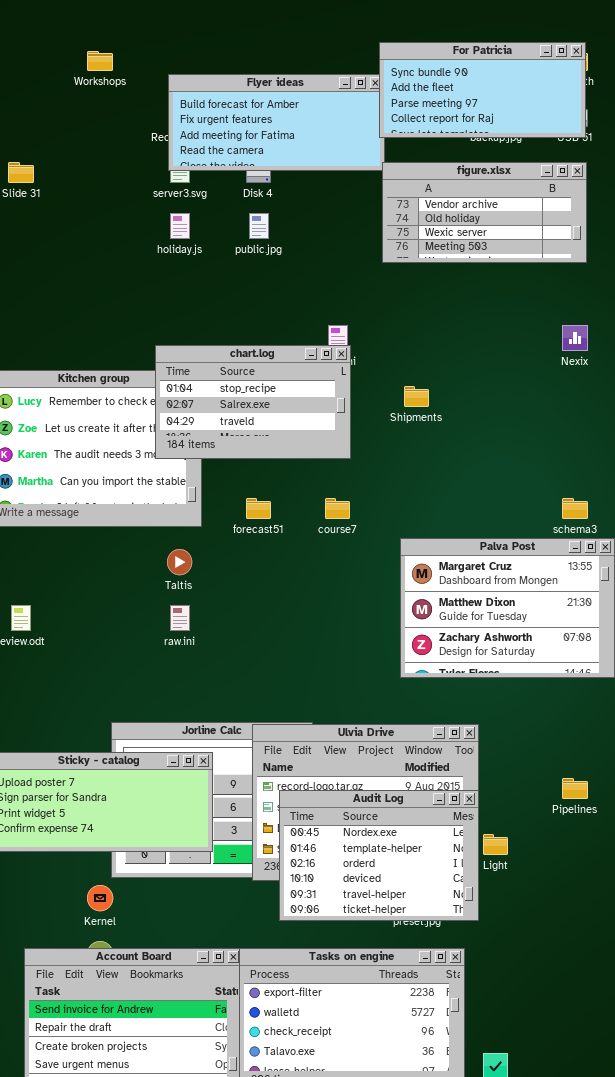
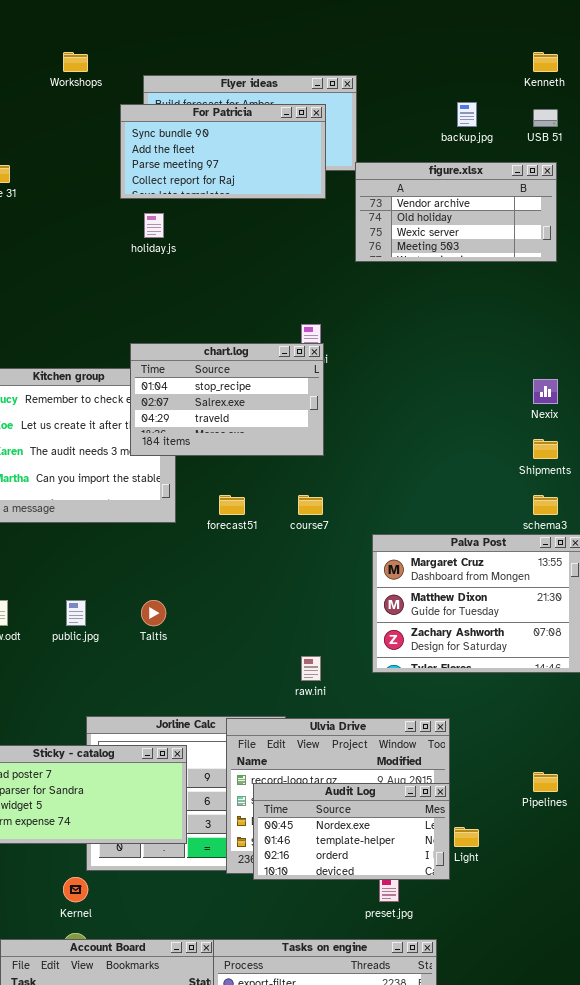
For Patricia: [379,42,586,138] -> [120,104,326,199], moved
public.jpg: [249,213,269,239] -> [66,600,86,626], moved
Nexix: [562,325,588,351] -> [533,379,558,404], moved
Shipments: [404,386,429,407] -> [533,439,558,459], moved
Taltis: [167,549,192,575] -> [141,600,166,626], moved
raw.ini: [170,605,190,631] -> [301,656,321,681], moved
Audit Log: [279,790,479,921] -> [253,783,450,880], resized

